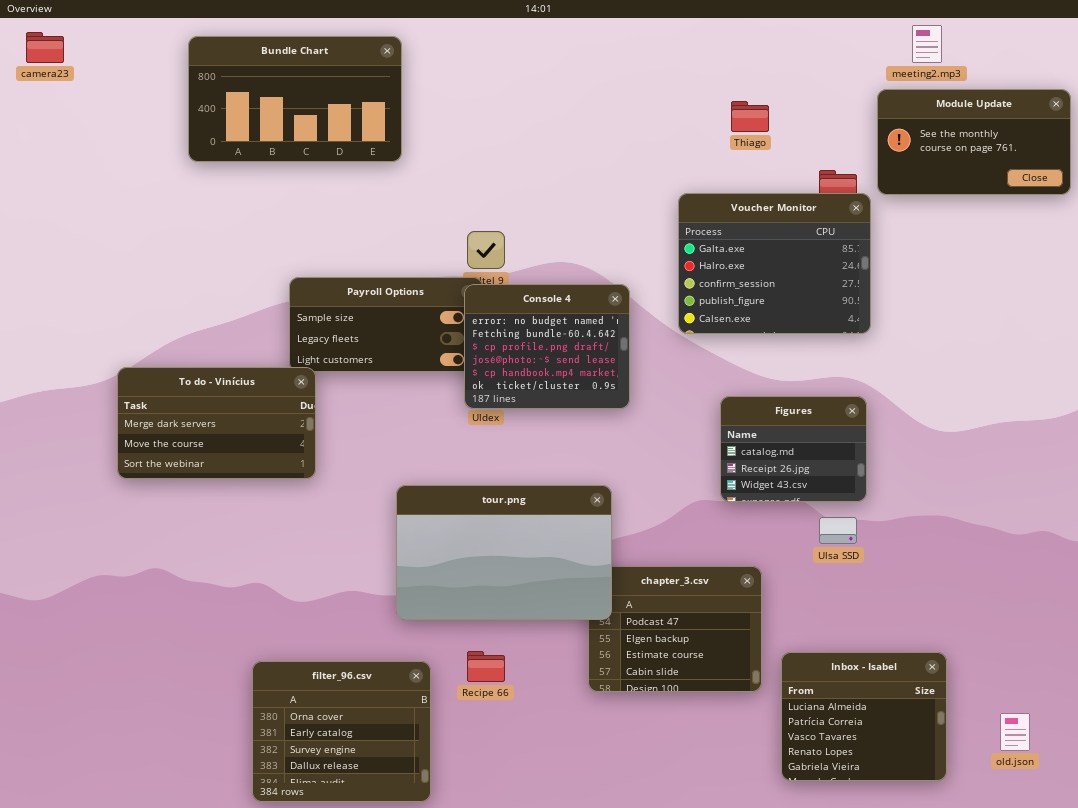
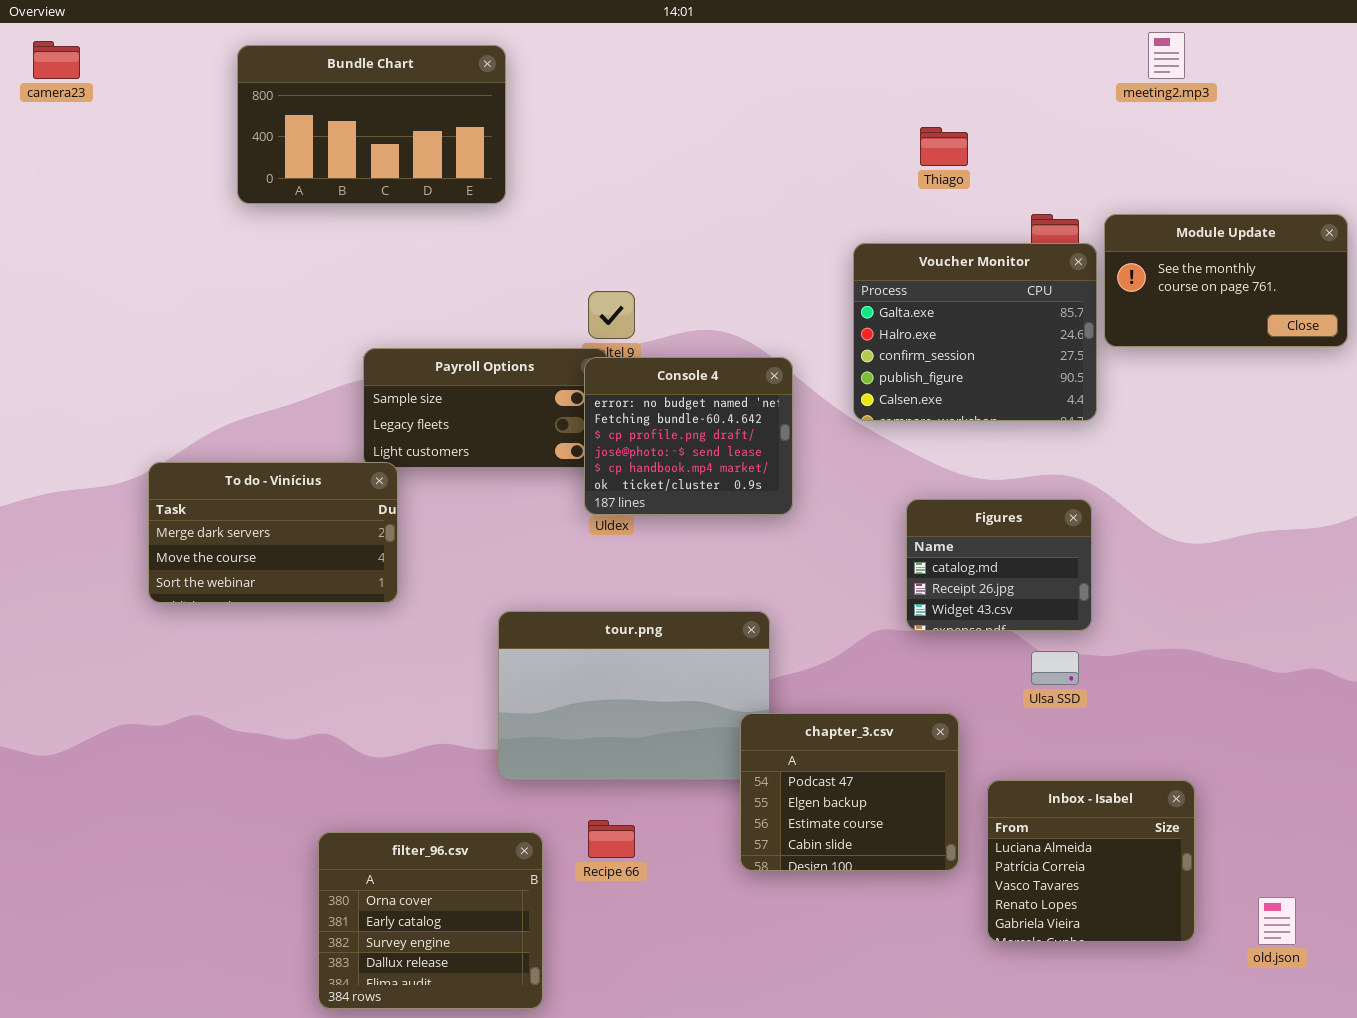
Module Update: [877,89,1071,195] -> [1104,214,1348,347], moved
chapter_3.csv: [588,566,762,692] -> [740,713,959,871], raised
Inbox - Isabel: [781,652,947,781] -> [987,780,1195,942], moved

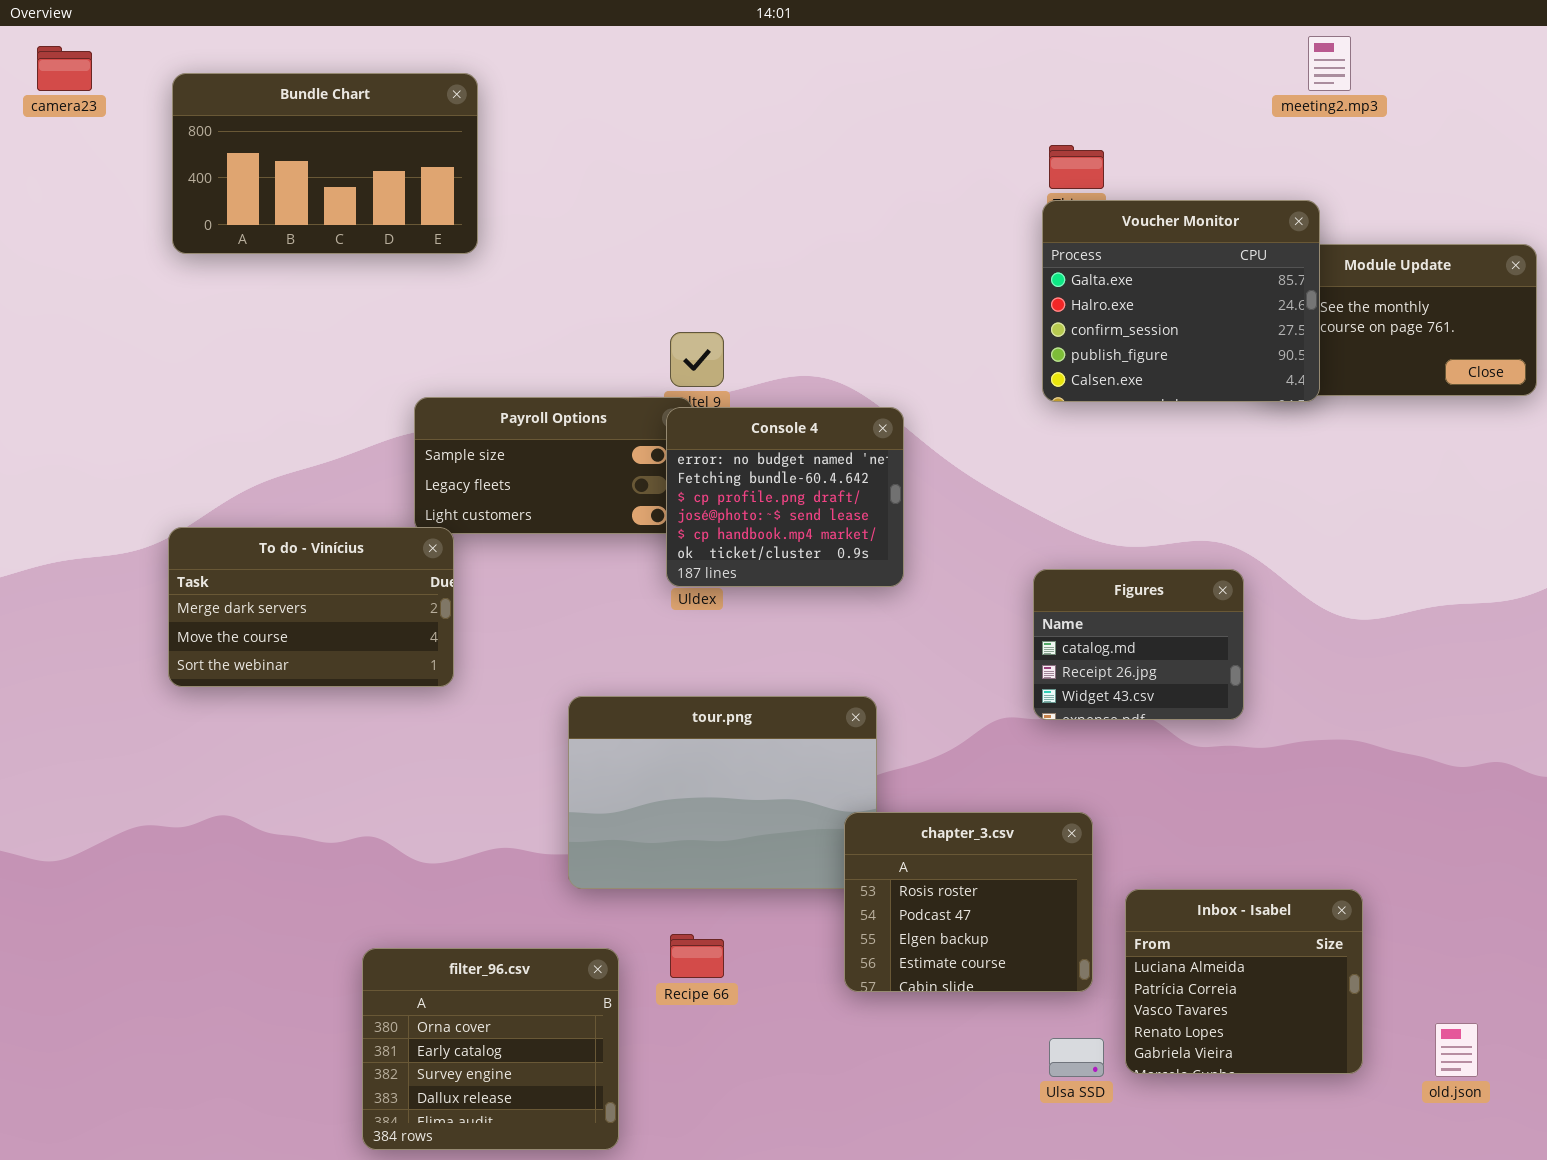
Bundle Chart: [237,45,506,204] -> [172,73,478,254], moved
Voucher Monitor: [853,243,1097,421] -> [1042,200,1320,402], moved
Ulsa SSD: [1031,651,1079,685] -> [1049,1038,1104,1077], moved
chapter_3.csv: [740,713,959,871] -> [844,812,1093,992], scrolled up 1 row

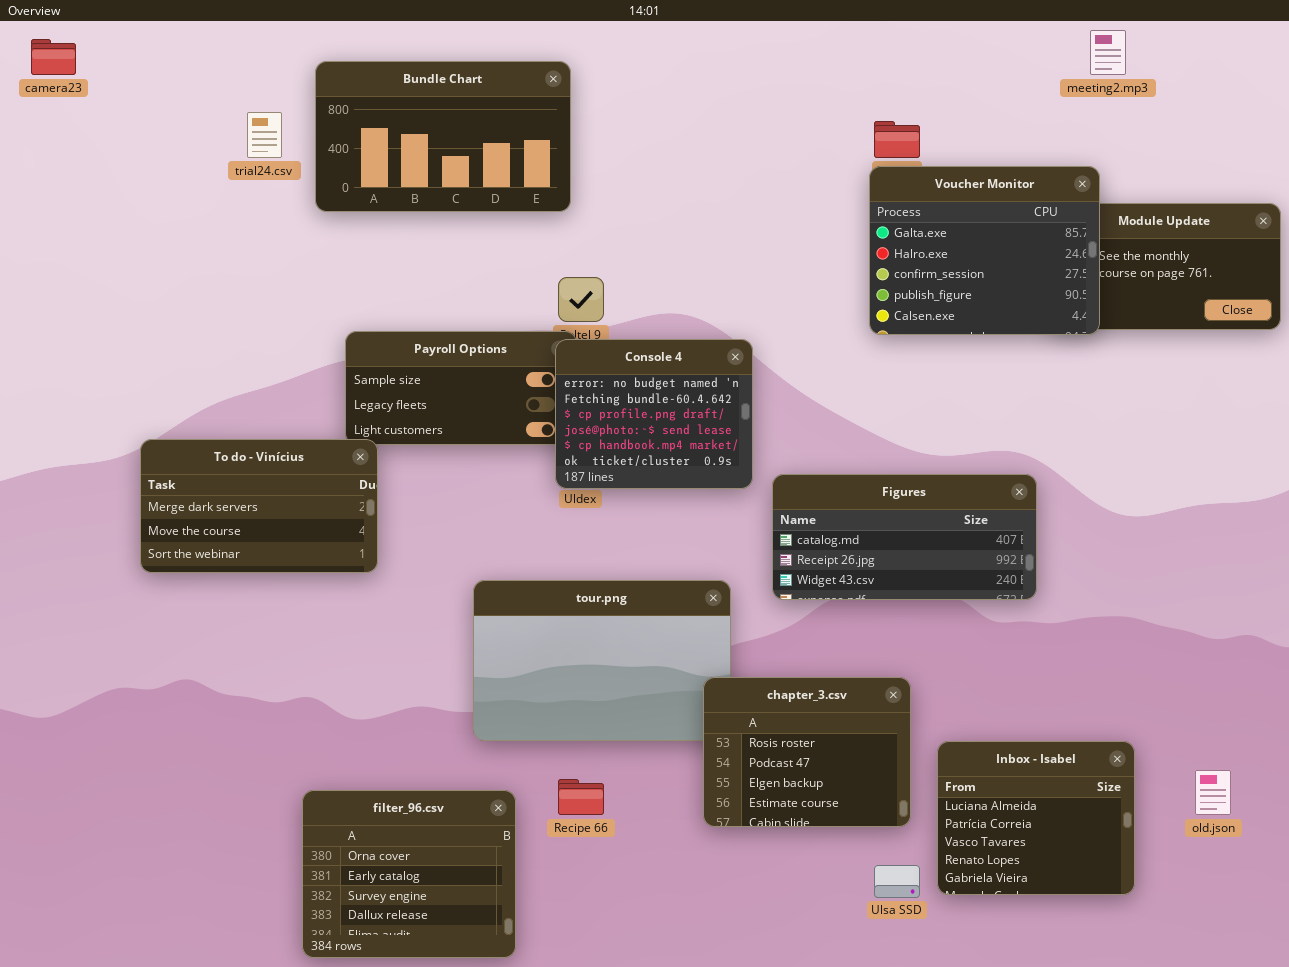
Bundle Chart: [172,73,478,254] -> [315,61,571,212], moved
Figures: [1033,569,1244,720] -> [772,474,1037,600], resized
old.json: [1435,1023,1478,1077] -> [1195,770,1231,815], moved

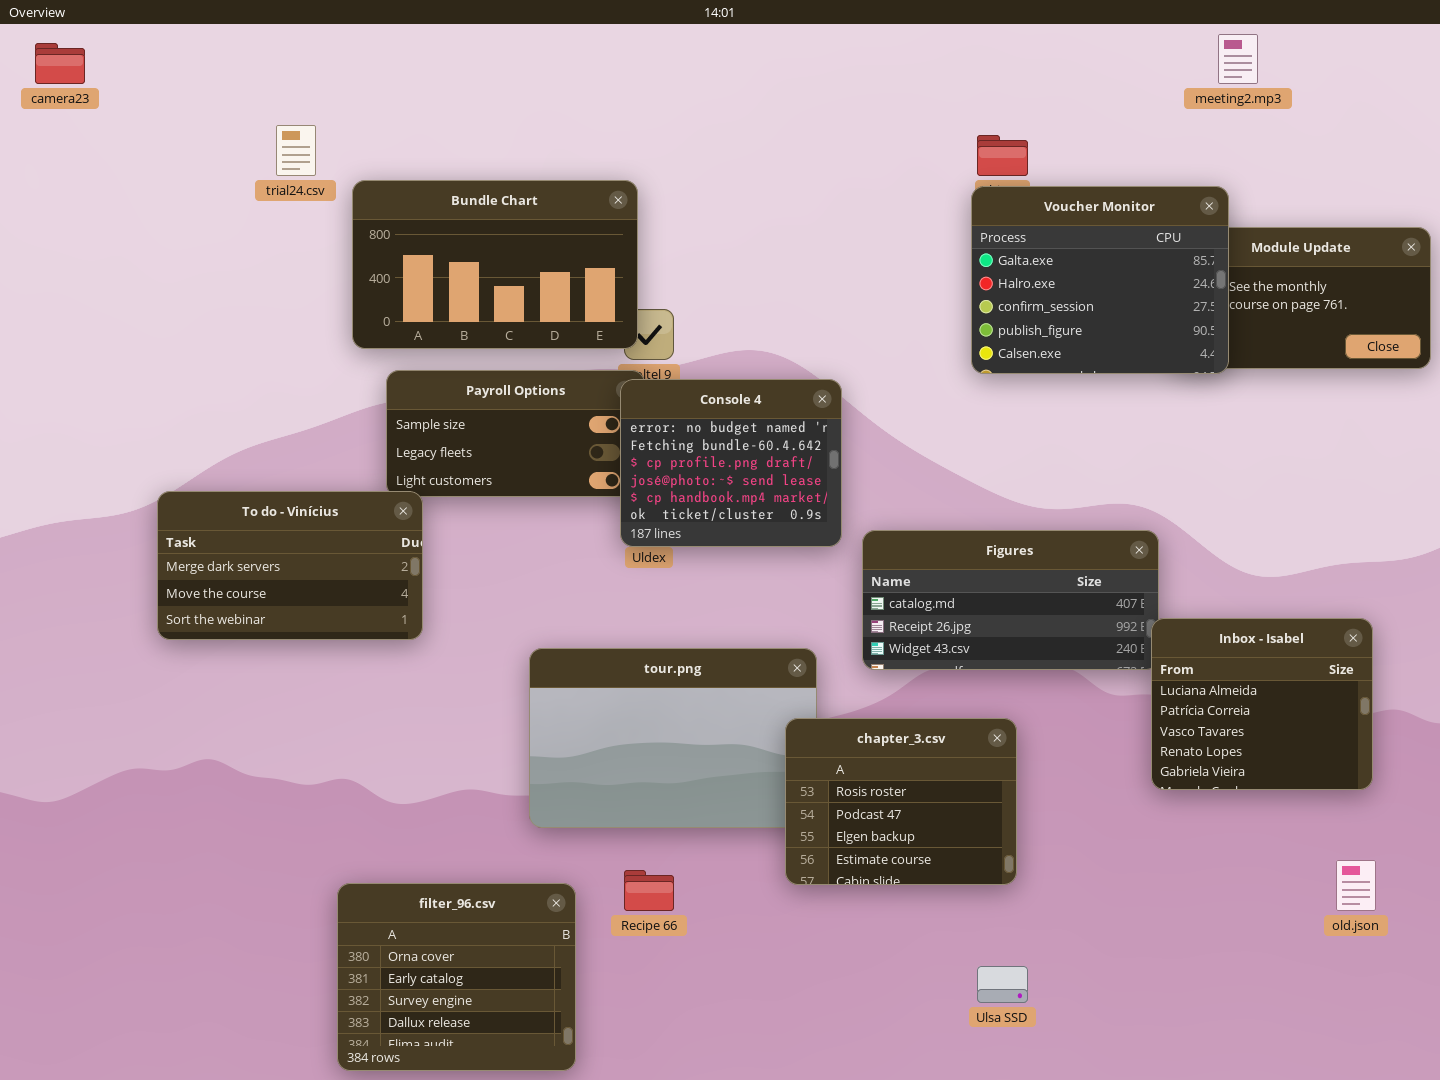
Bundle Chart: [315,61,571,212] -> [352,180,638,349], moved
chapter_3.csv: [703,677,911,827] -> [785,718,1017,885], moved
Inbox - Isabel: [937,741,1135,895] -> [1151,618,1373,790], moved

